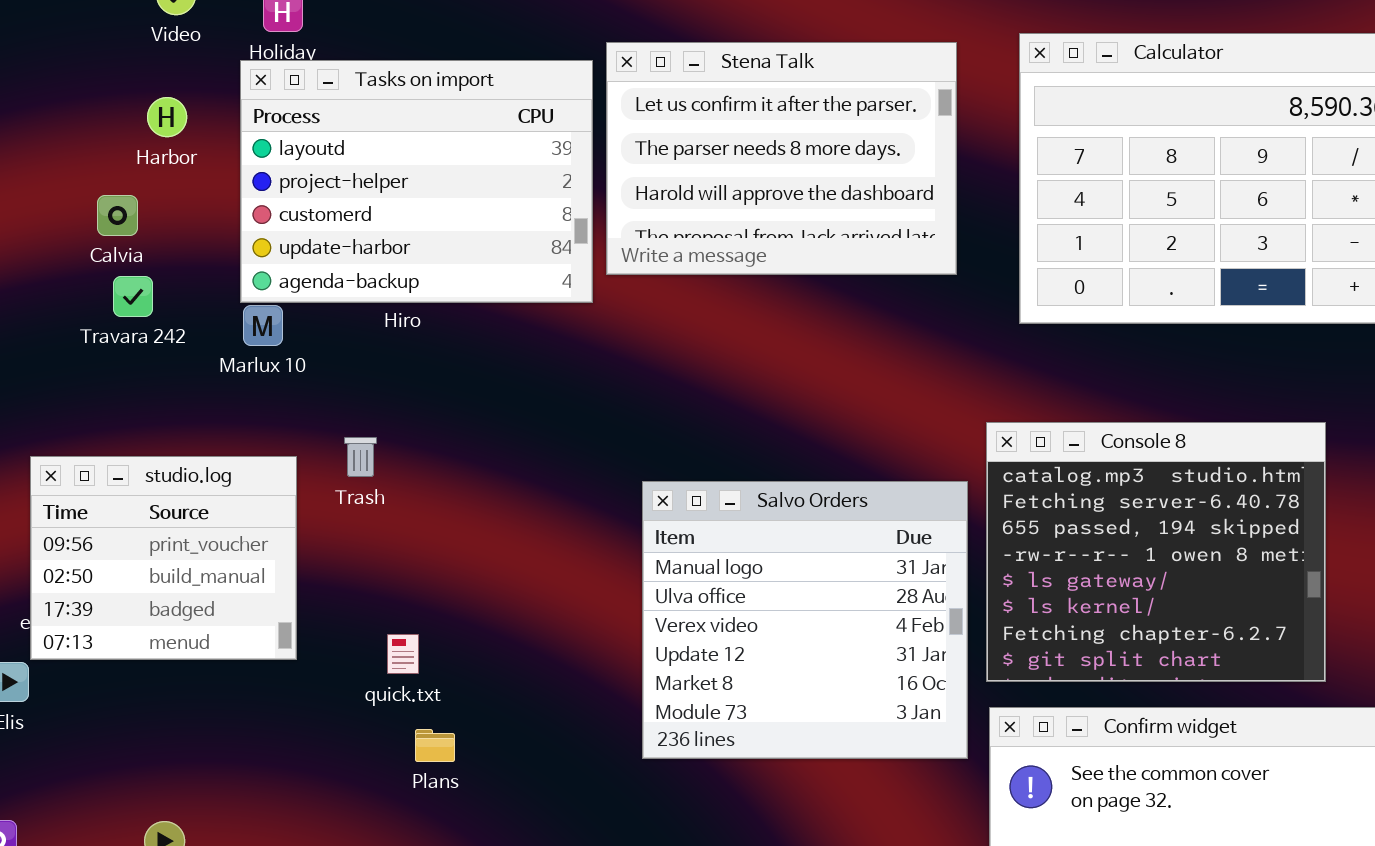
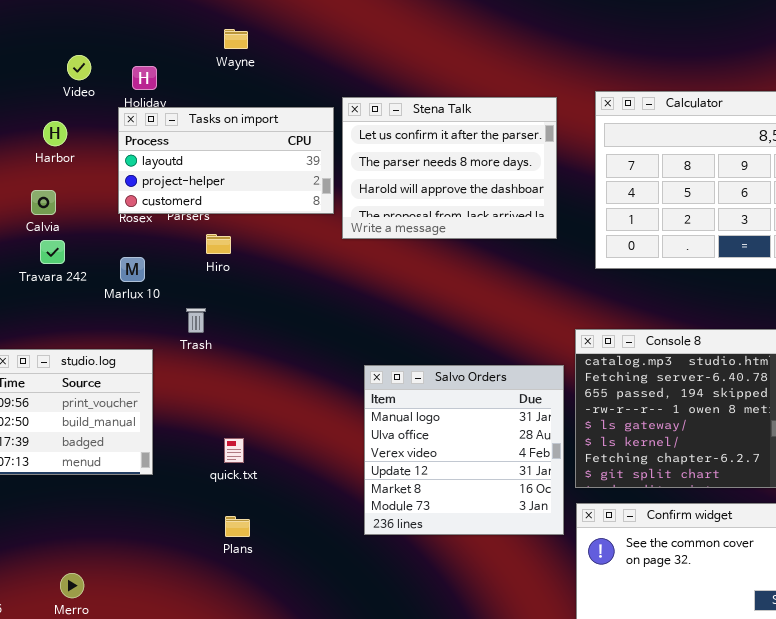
Tasks on import: [240,60,593,303] -> [118,107,334,214], resized
Harbor: [147,97,187,137] -> [43,121,67,146], moved
Trash: [344,437,377,477] -> [186,308,206,333], moved
quick.txt: [387,634,419,674] -> [224,438,244,463], moved

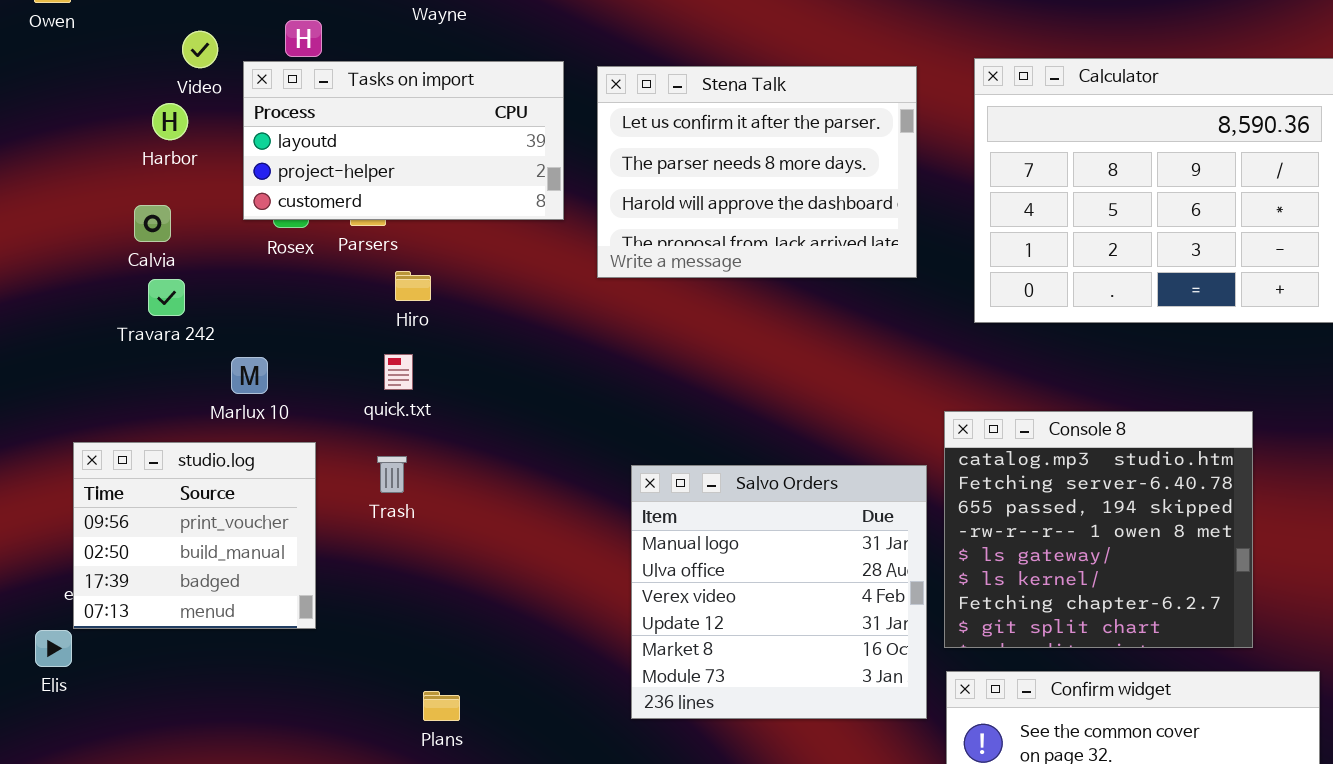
Video: [67,55,91,80] -> [182,31,218,68], moved
Tasks on import: [118,107,334,214] -> [243,61,564,220], moved
Marlux 10: [120,257,145,282] -> [231,357,268,394], moved
Trash: [186,308,206,333] -> [377,456,407,493], moved
quick.txt: [224,438,244,463] -> [384,354,413,390], moved

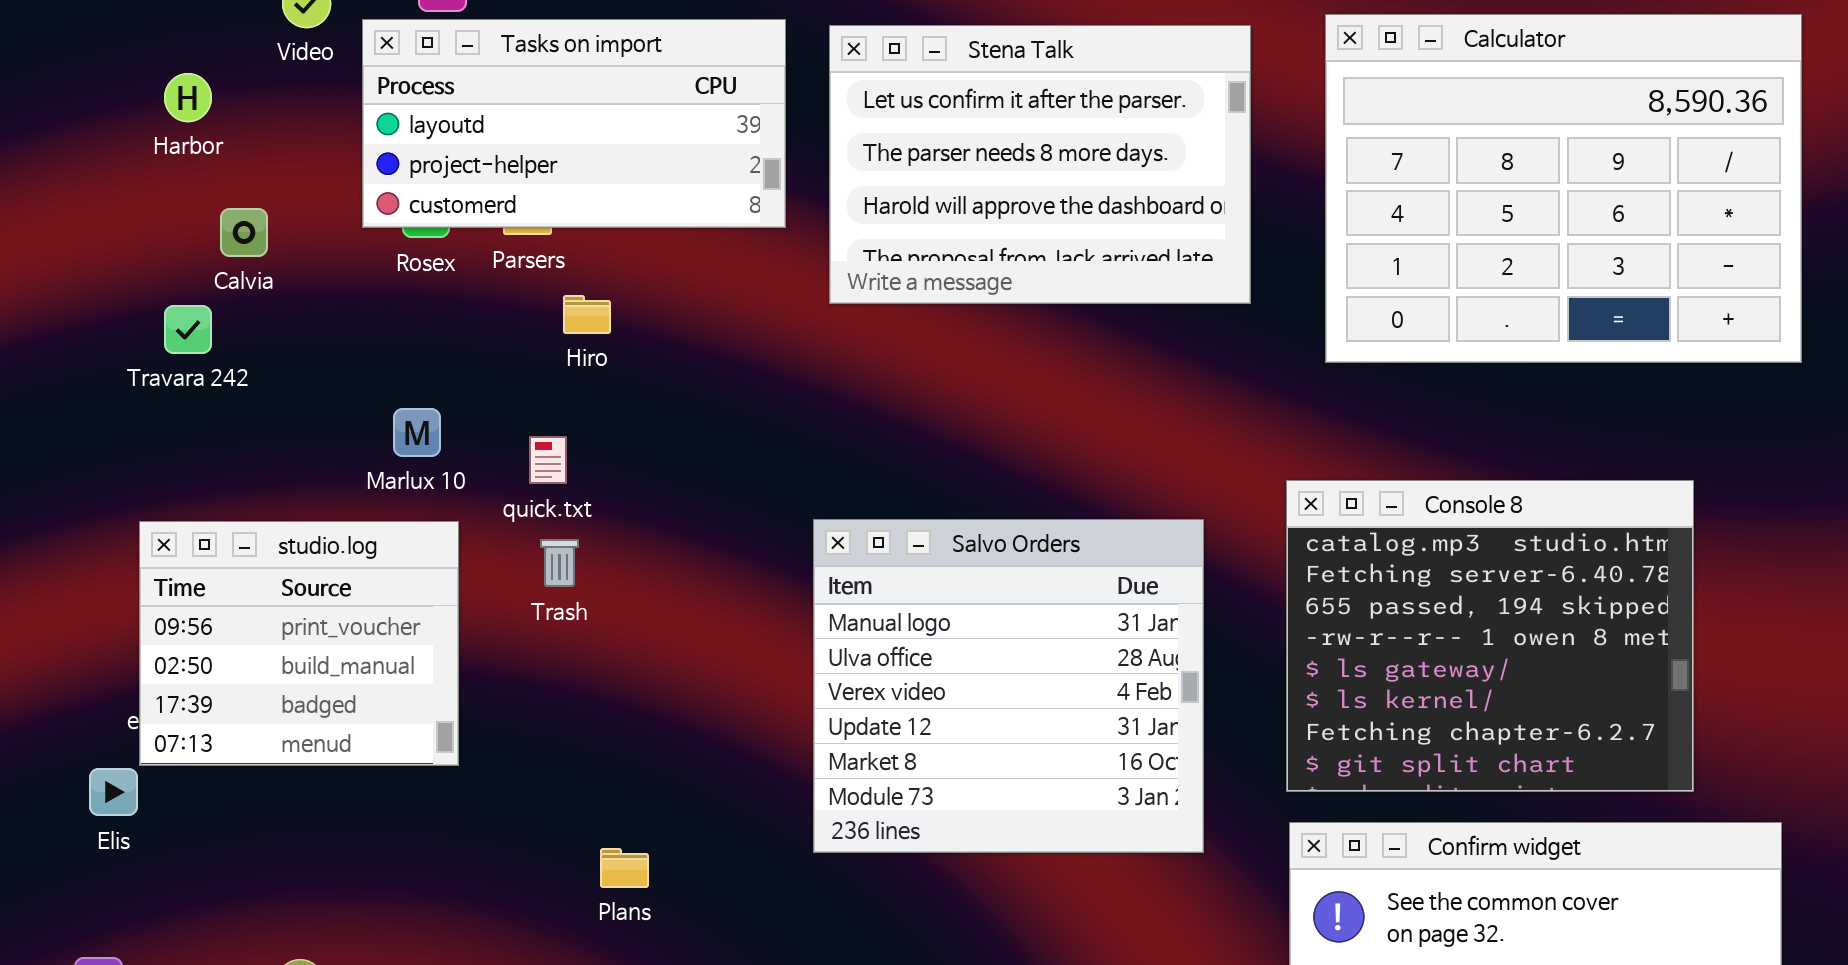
Harbor: [152,103,188,140] -> [164,73,212,122], moved
Travara 242: [148,279,185,316] -> [164,305,212,354], moved
quick.txt: [384,354,413,390] -> [529,436,567,484], moved
Marlux 10: [231,357,268,394] -> [393,408,441,457], moved
Salvo Orders: [631,465,927,719] -> [813,519,1204,853], moved

